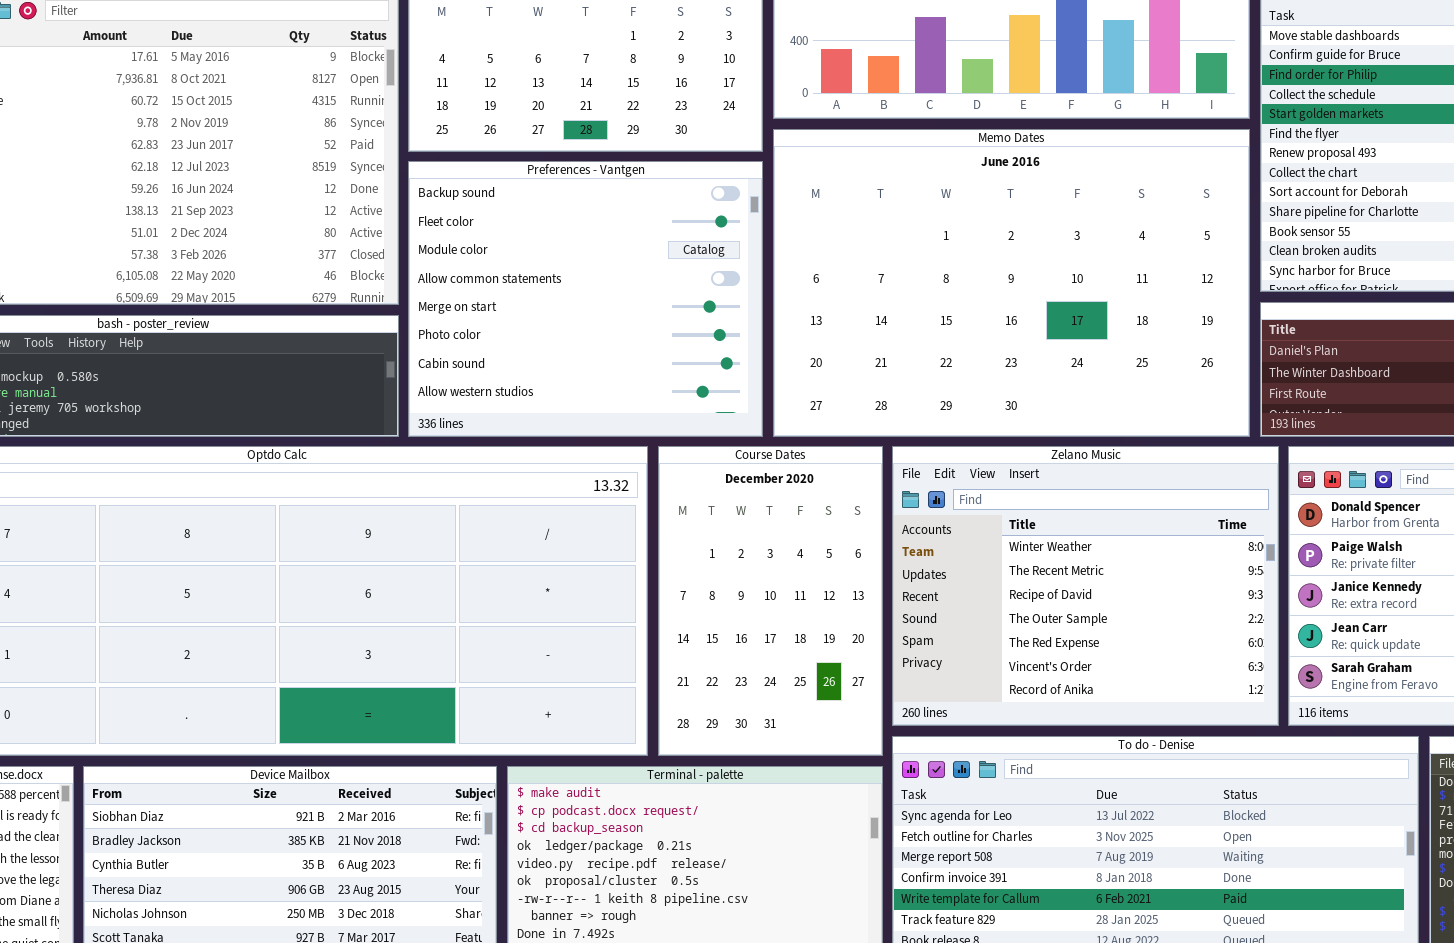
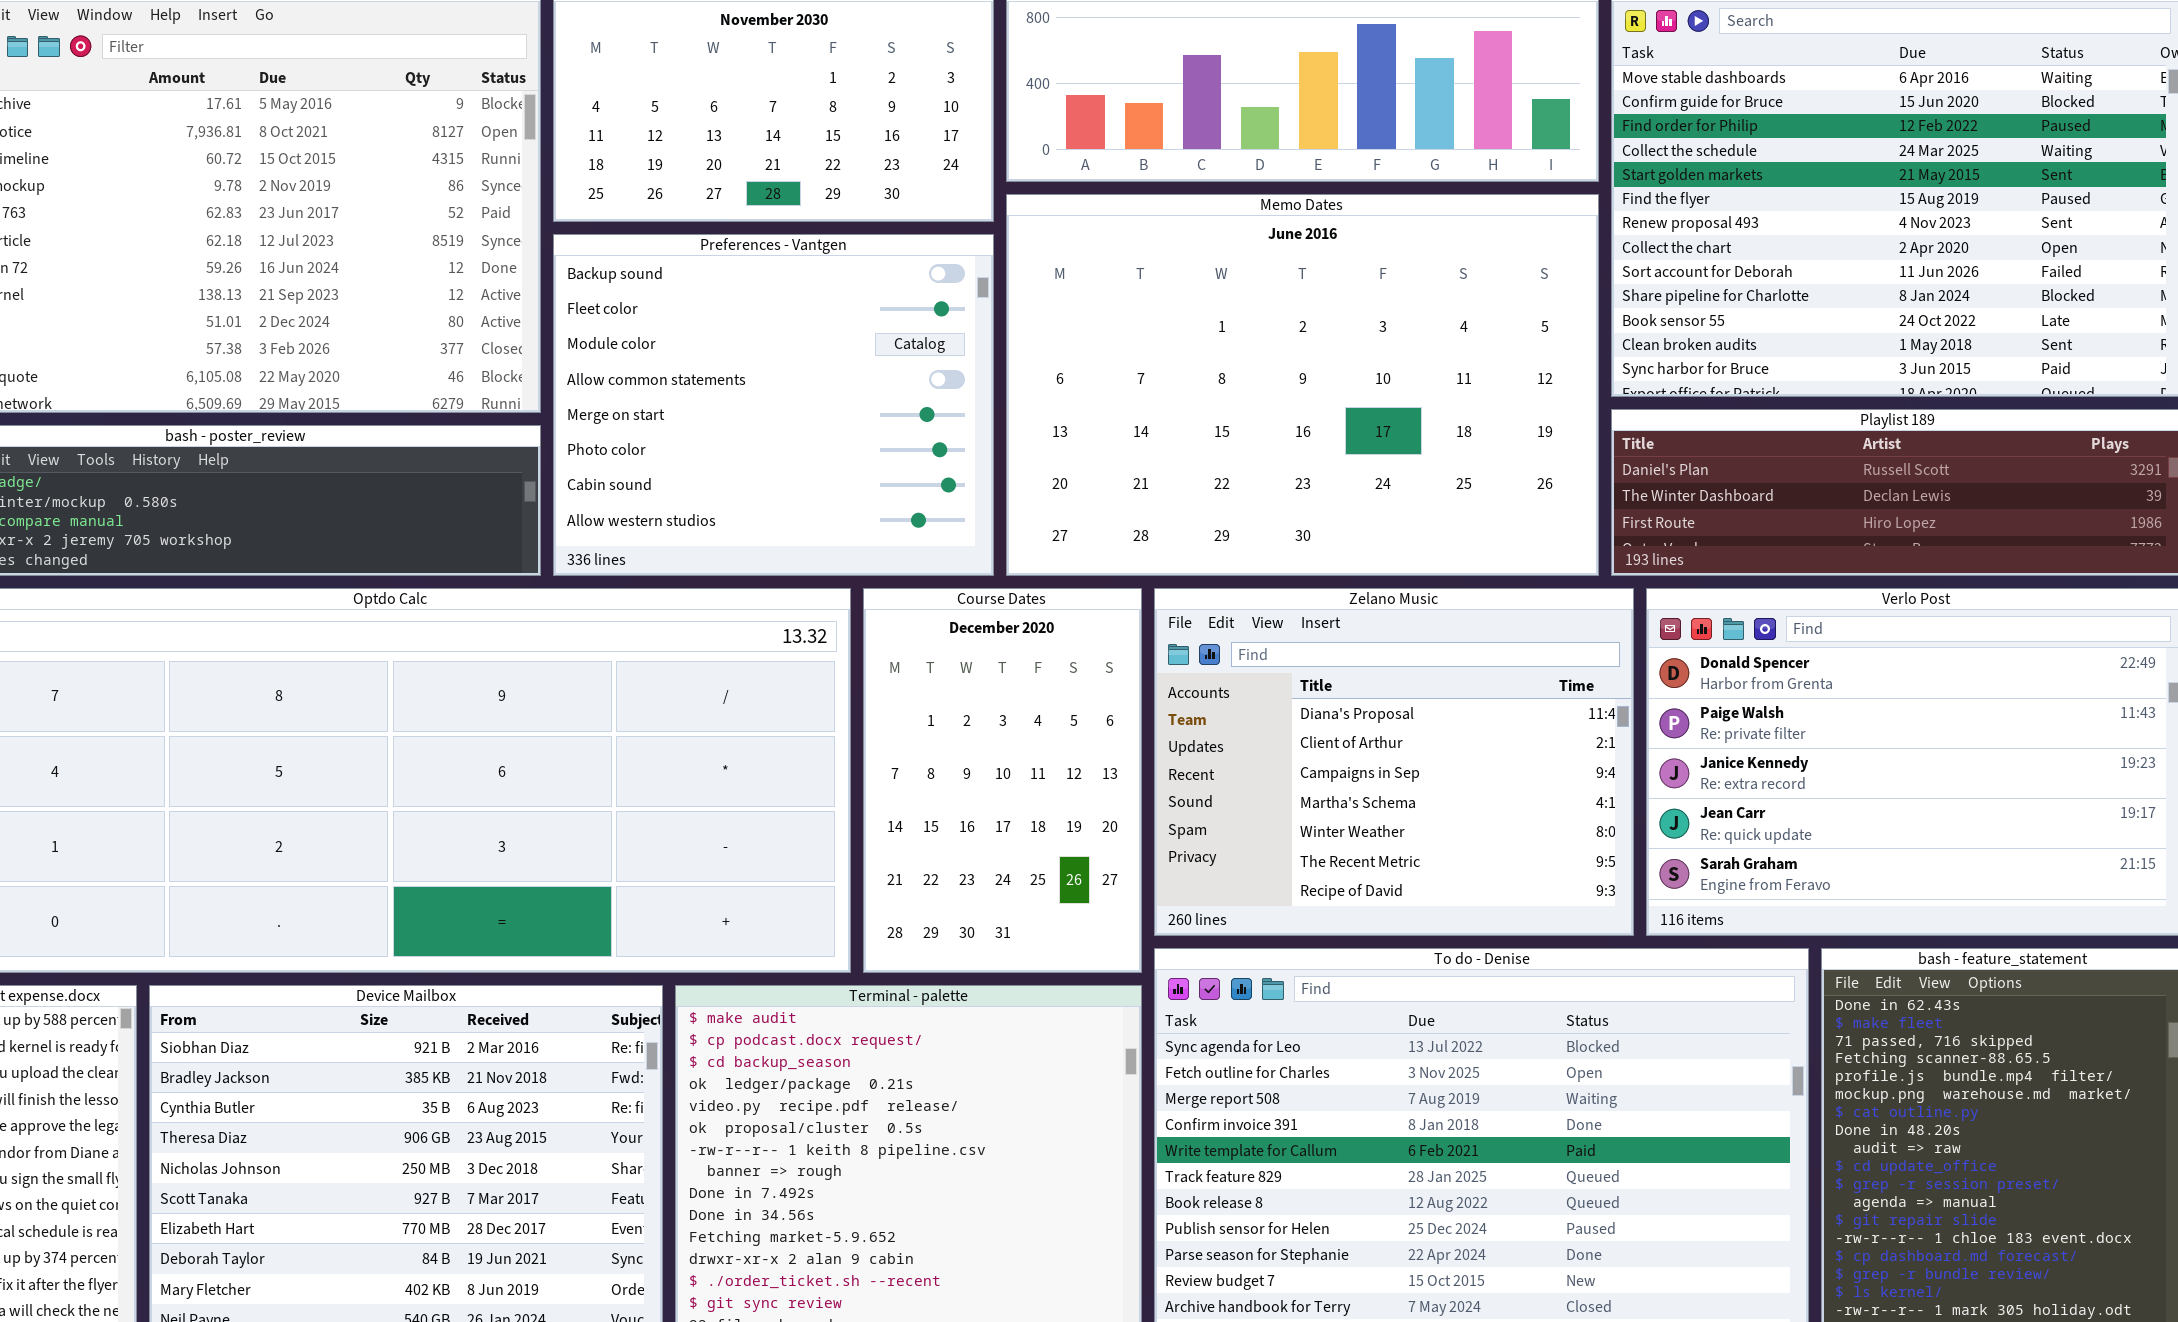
Zelano Music: [892,446,1279,726] -> [1154,588,1634,936], scrolled up 4 rows

